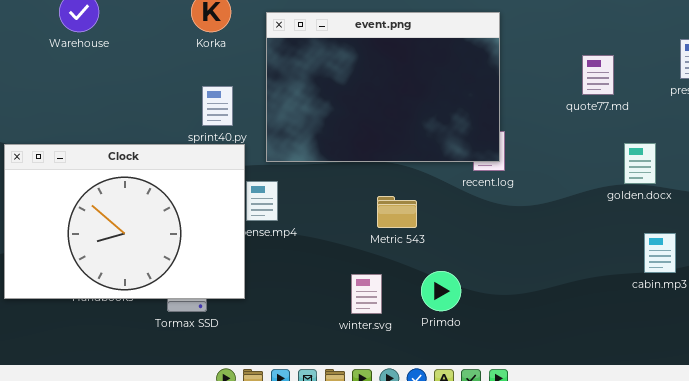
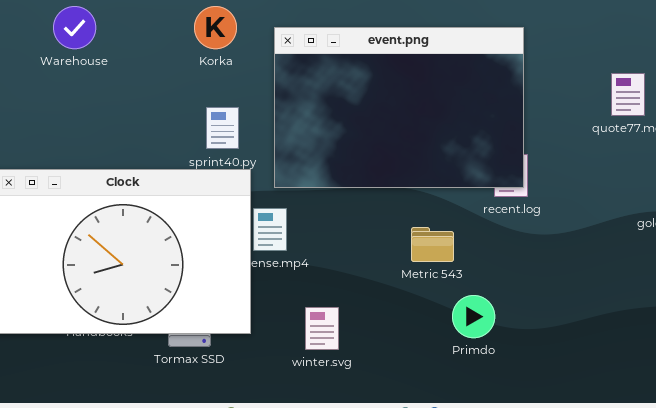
Metric 543: [377,196,417,228] -> [411,227,454,262], moved
Primdo: [421,271,461,311] -> [452,295,495,338], moved
winter.svg: [351,274,382,314] -> [305,307,339,350], moved

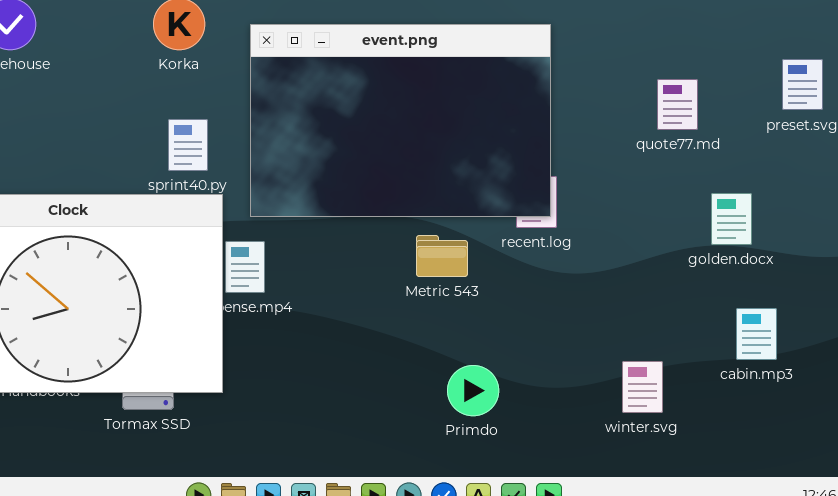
Metric 543: [411,227,454,262] -> [416,235,468,277], moved
Primdo: [452,295,495,338] -> [447,365,499,416], moved
winter.svg: [305,307,339,350] -> [622,361,663,413], moved

